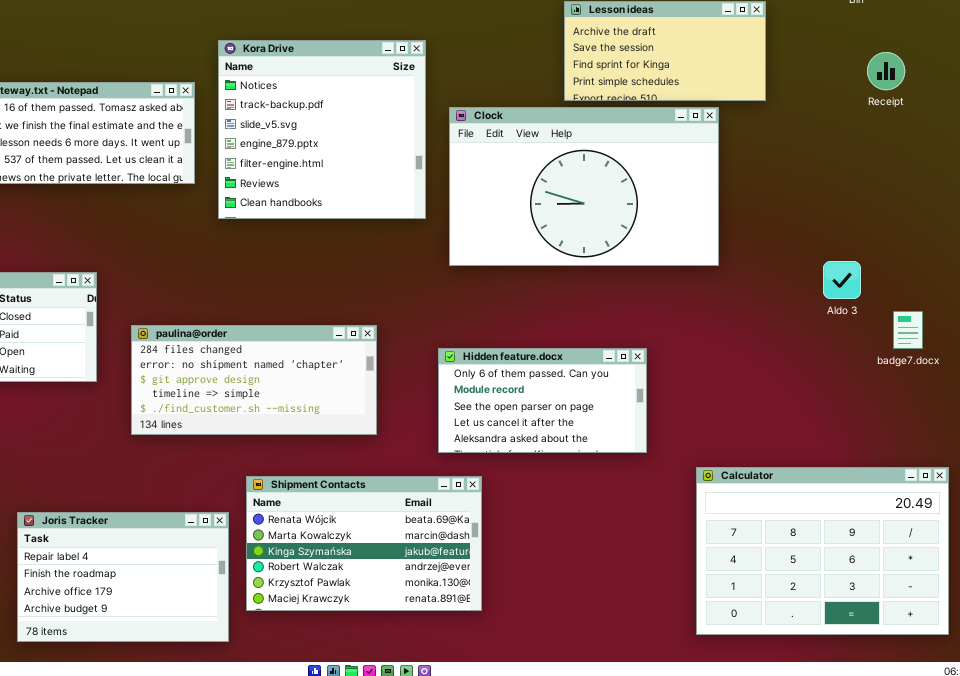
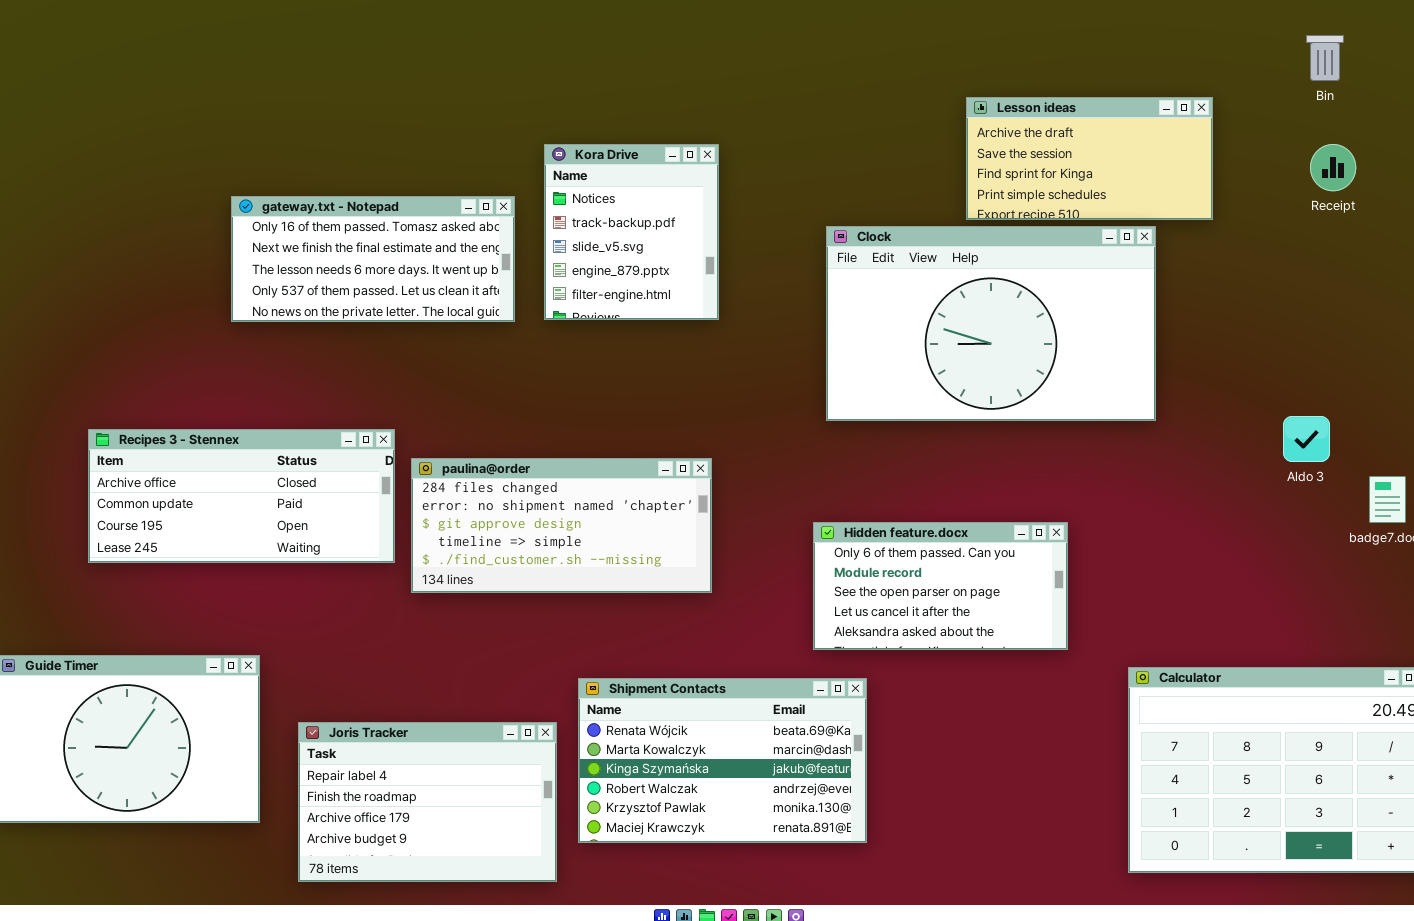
Kora Drive: [218,40,426,219] -> [544,144,719,320], resized
Receipt: [867,52,905,90] -> [1310,144,1356,191], moved
paulina@order: [131,325,377,435] -> [411,458,712,593], moved

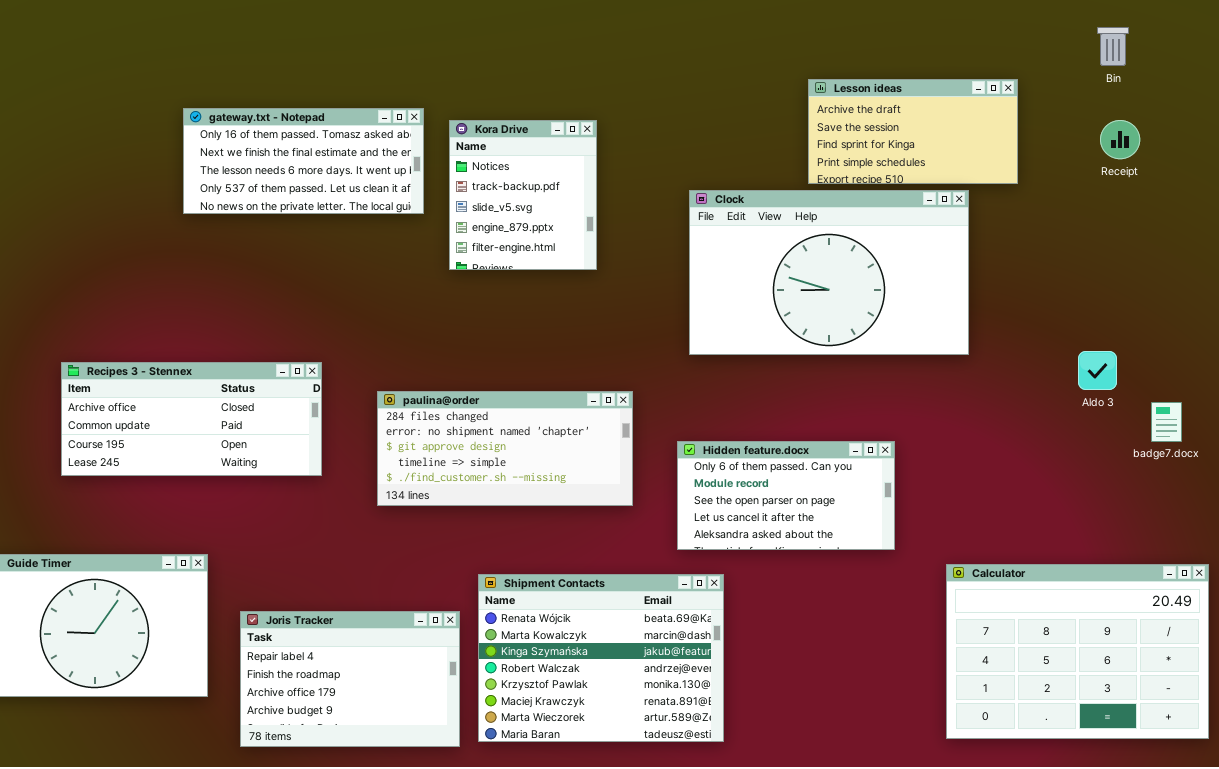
gateway.txt - Notepad: [231,196,515,322] -> [183,108,424,214], moved
paulina@order: [411,458,712,593] -> [377,391,633,506], moved
Shipment Contacts: [578,678,867,843] -> [478,574,724,742], resized

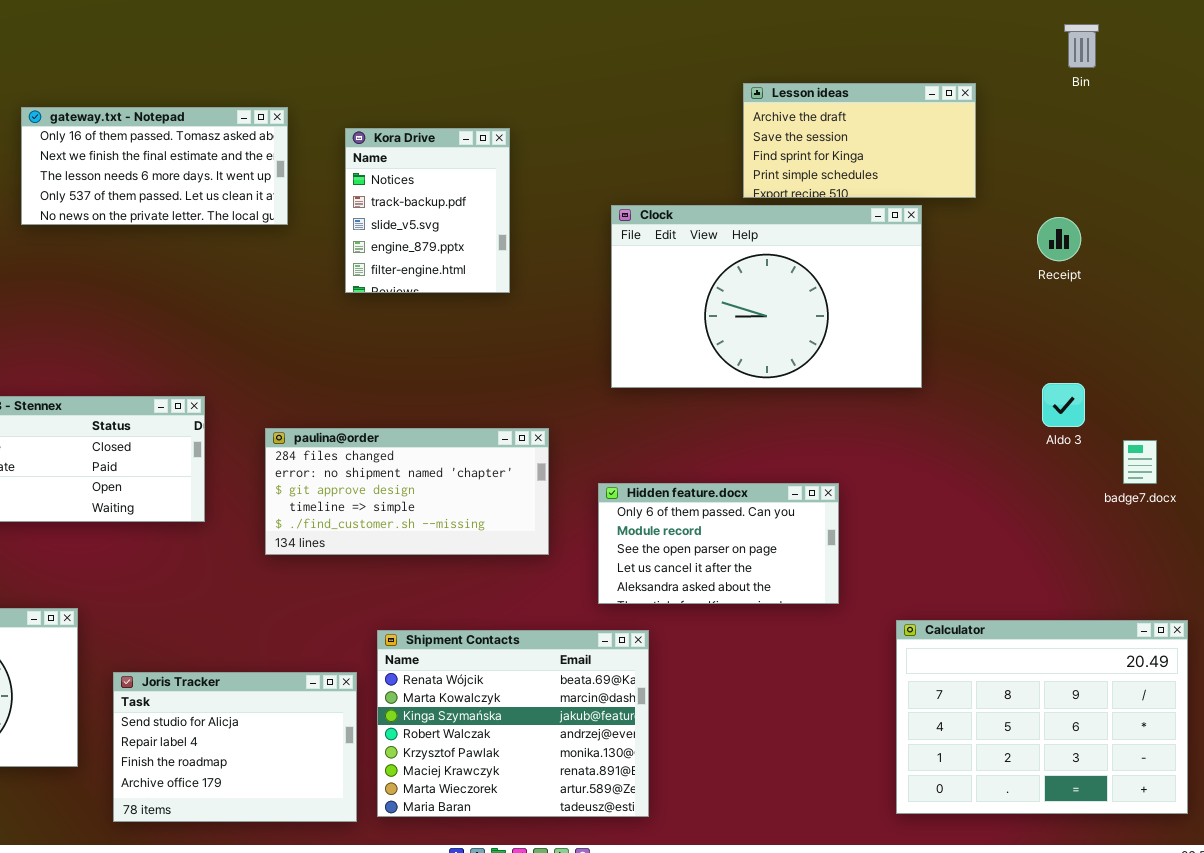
gateway.txt - Notepad: [183,108,424,214] -> [21,107,288,225], moved
Receipt: [1100,120,1140,159] -> [1037,217,1081,261], moved
Joris Tracker: [240,611,460,747] -> [113,672,357,822], scrolled up 1 row

